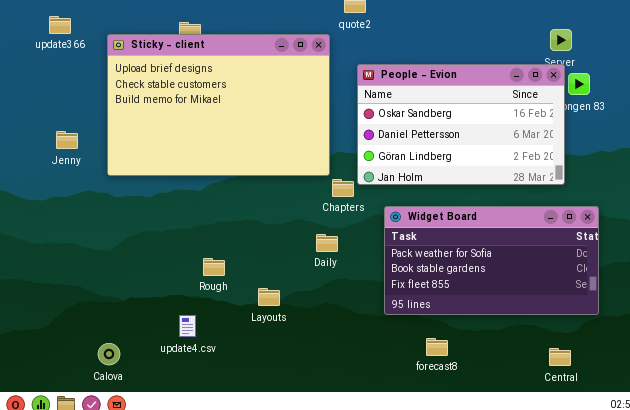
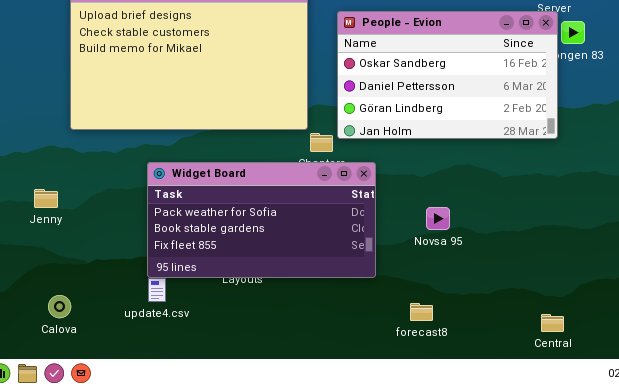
Jenny: [56,131,78,149] -> [34,189,58,208], moved
Widget Board: [384,206,599,315] -> [147,162,376,278], moved
Calova: [98,343,120,365] -> [48,295,71,318], moved

